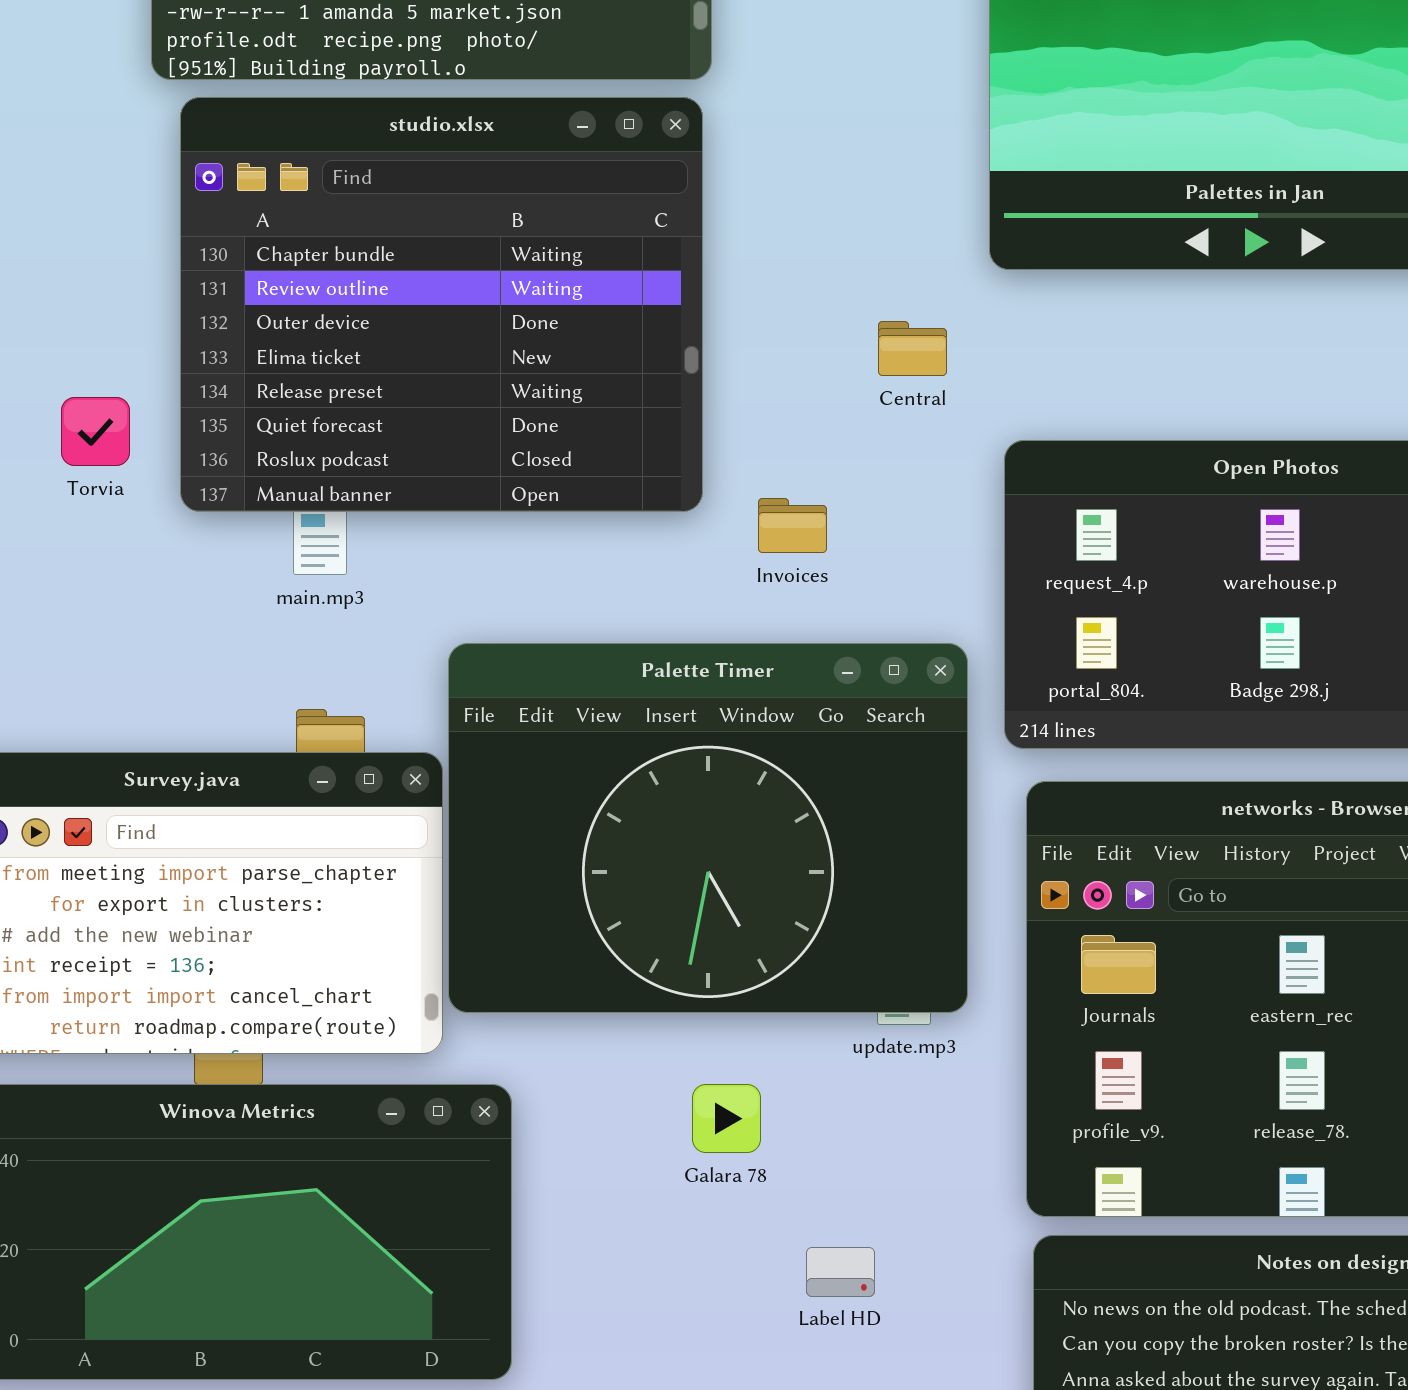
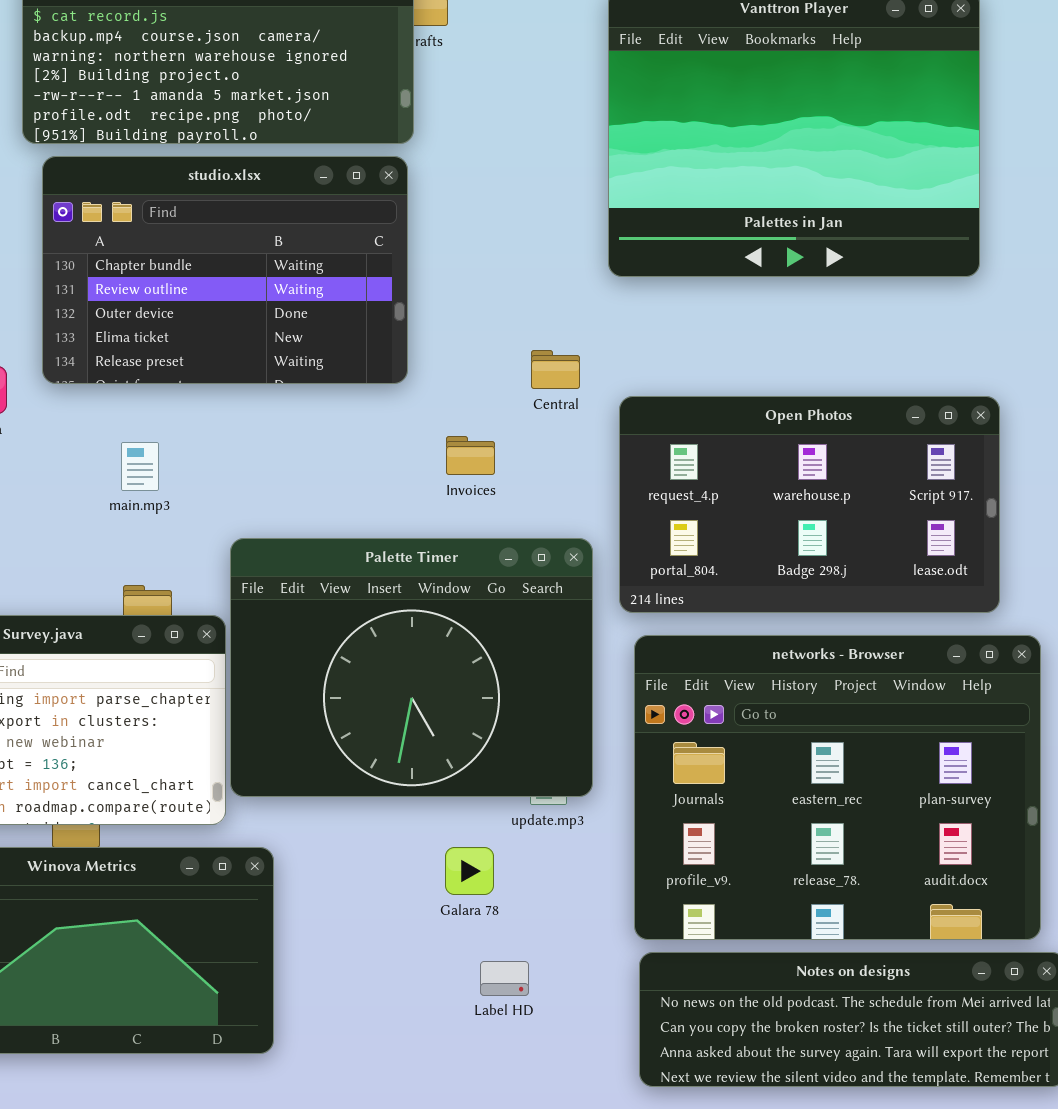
studio.xlsx: [180,97,703,512] -> [42,156,408,384], resized
Central: [878,321,947,376] -> [531,350,580,389], moved
Galara 78: [692,1084,761,1153] -> [445,847,494,895], moved

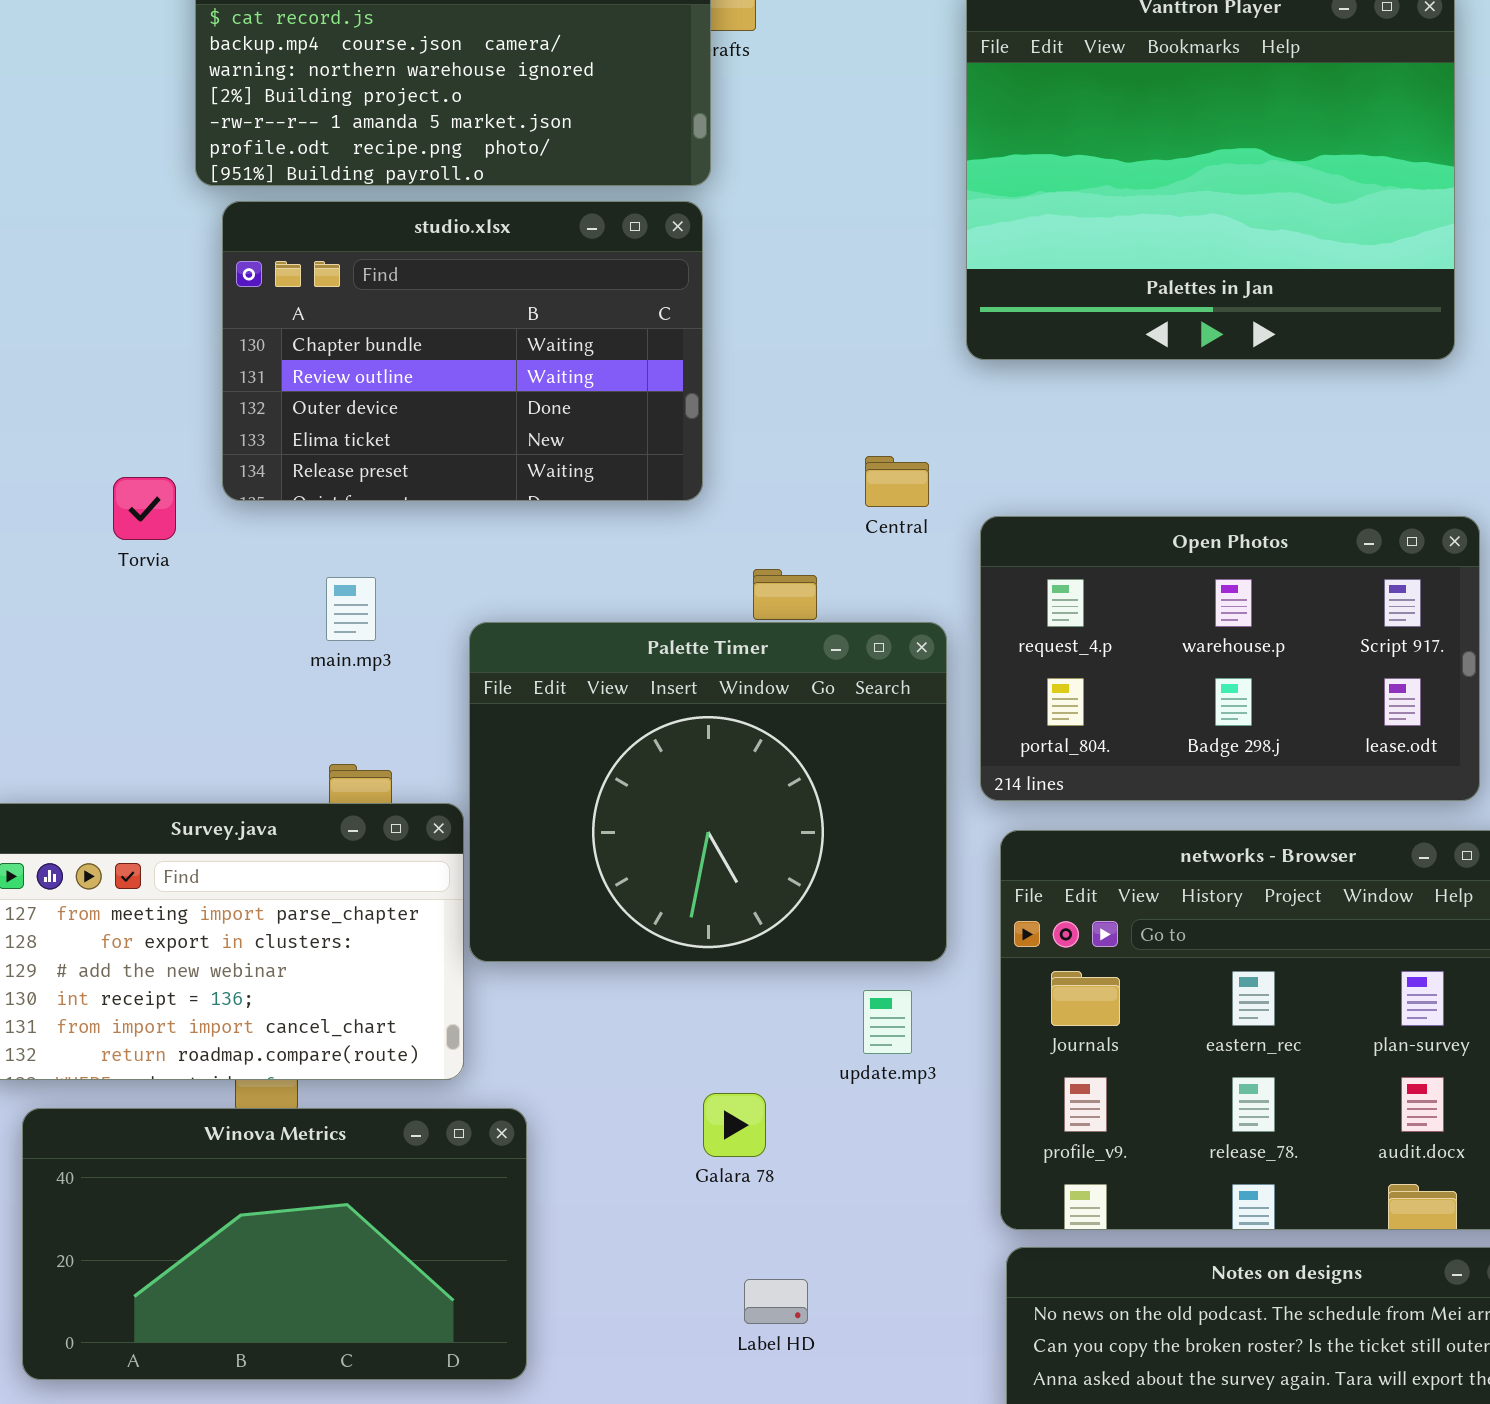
Palette Timer: [230,538,593,797] -> [469,622,947,962], moved
Galara 78: [445,847,494,895] -> [703,1093,766,1157], moved
Label HD: [480,961,529,996] -> [744,1279,808,1324], moved

